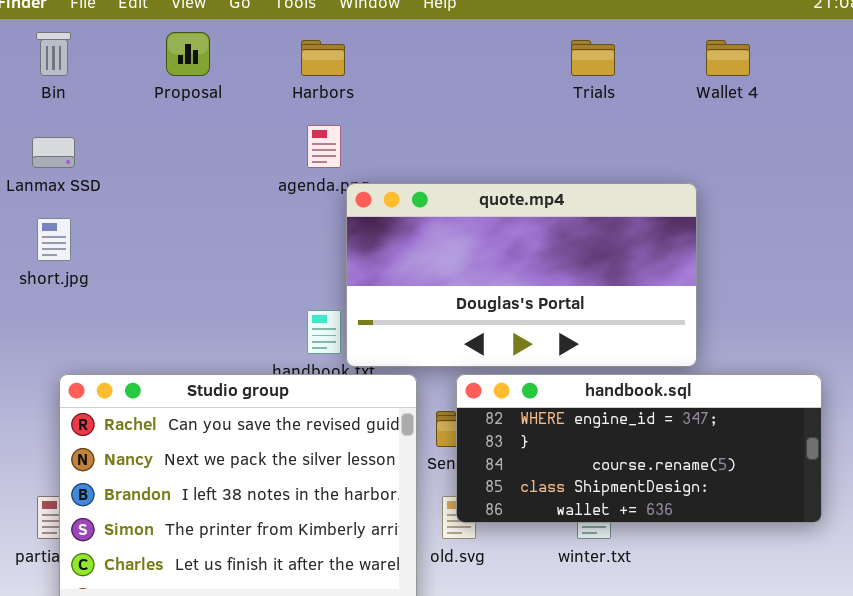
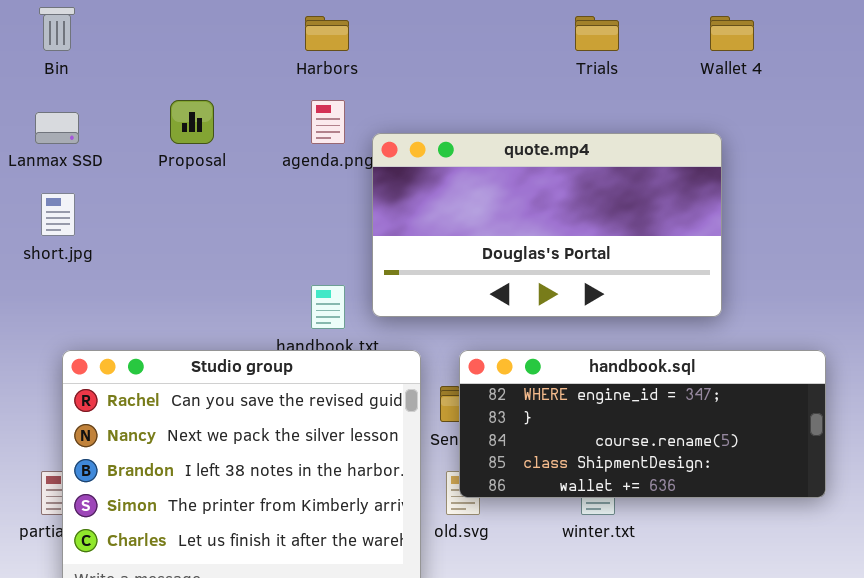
Proposal: [166,32,210,76] -> [170,100,214,144], moved
quote.mp4: [346,183,697,367] -> [372,133,722,317], moved

